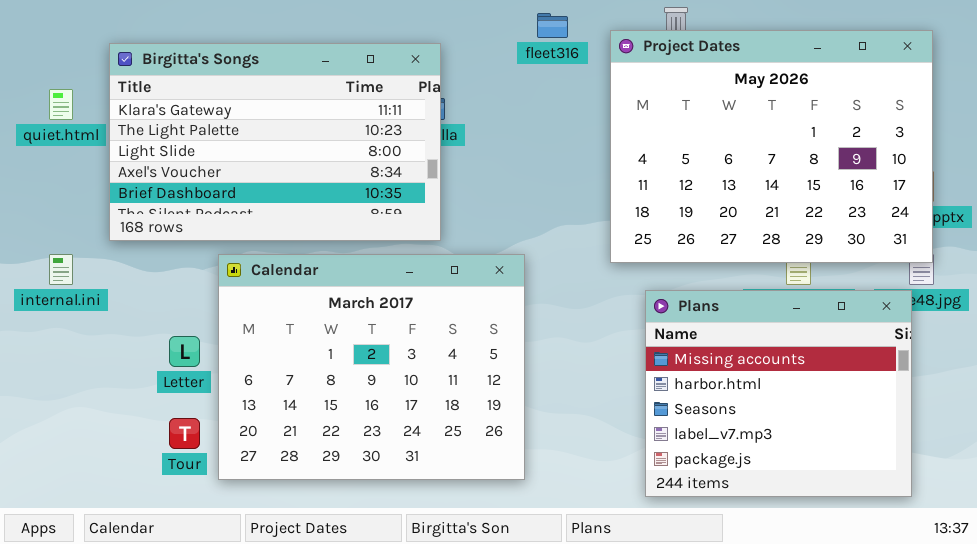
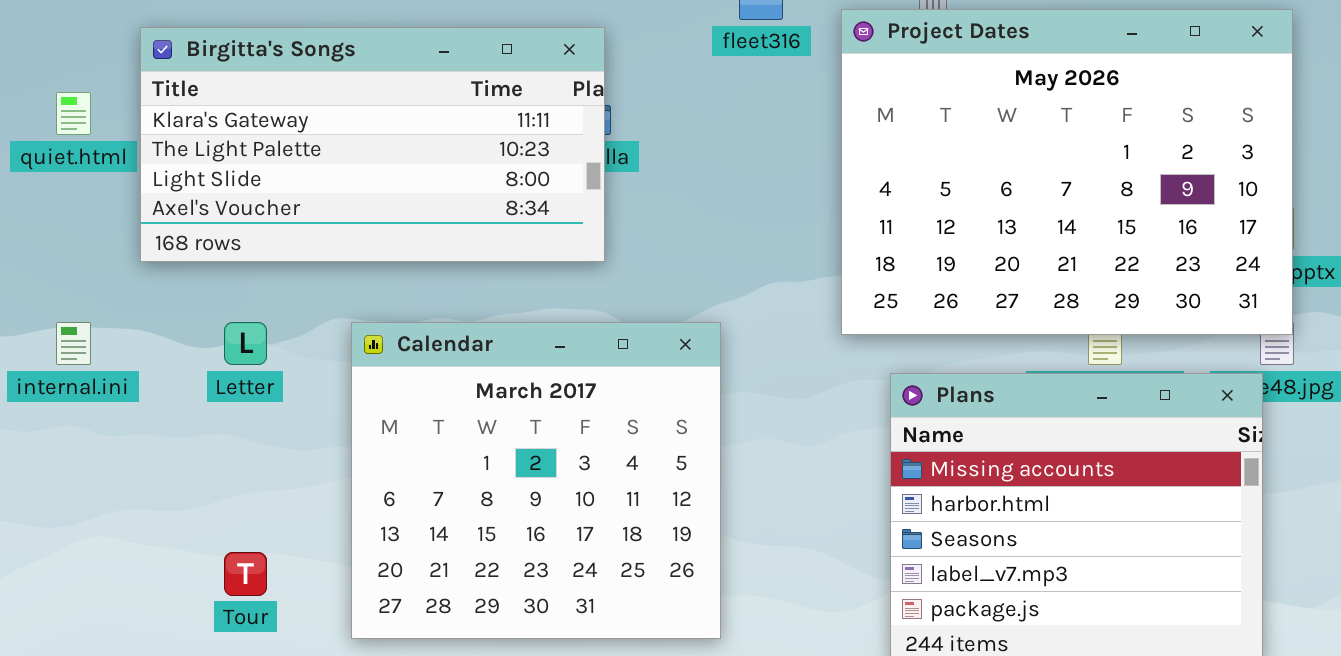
Birgitta's Songs: [109,43,441,241] -> [140,27,605,262], resized
Calendar: [218,254,525,480] -> [351,322,721,639], resized
Letter: [169,336,200,367] -> [224,322,267,365], moved

